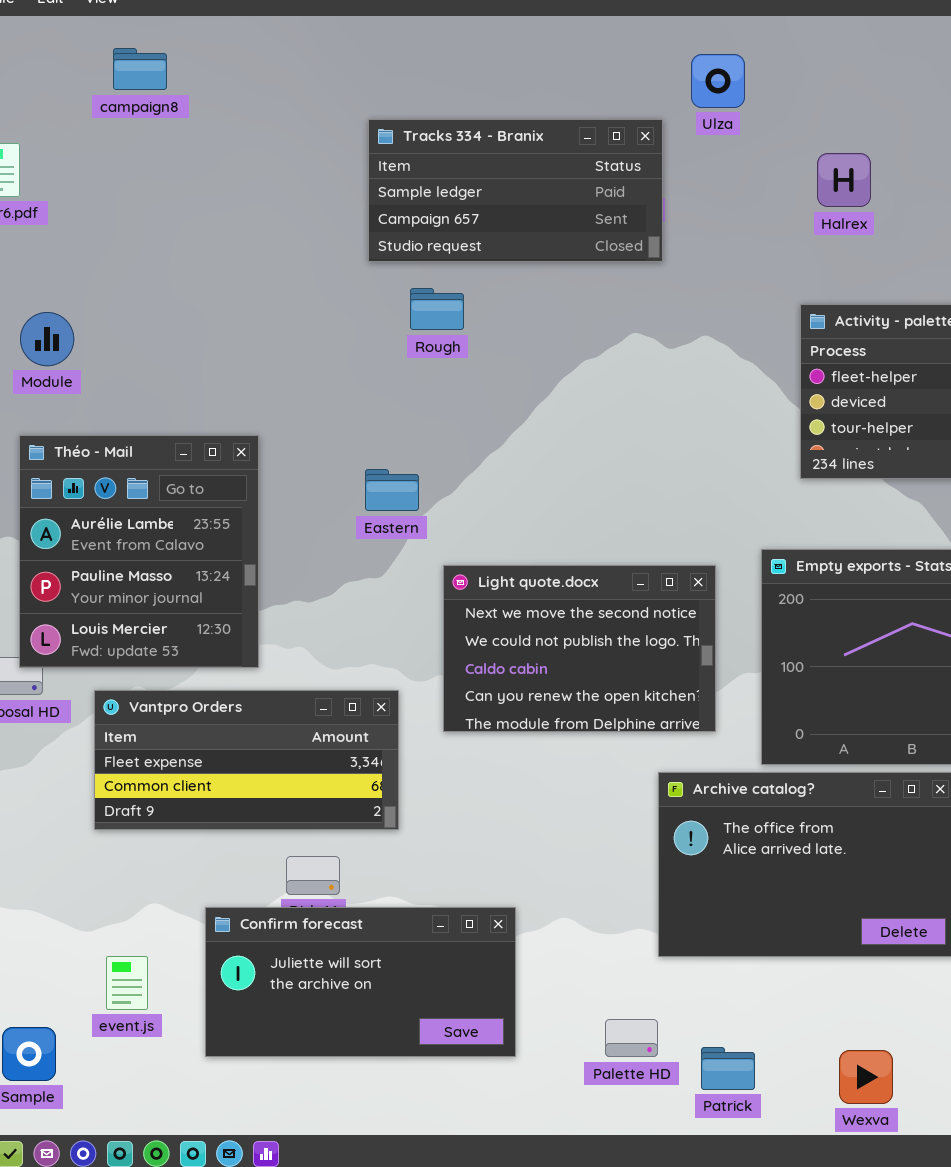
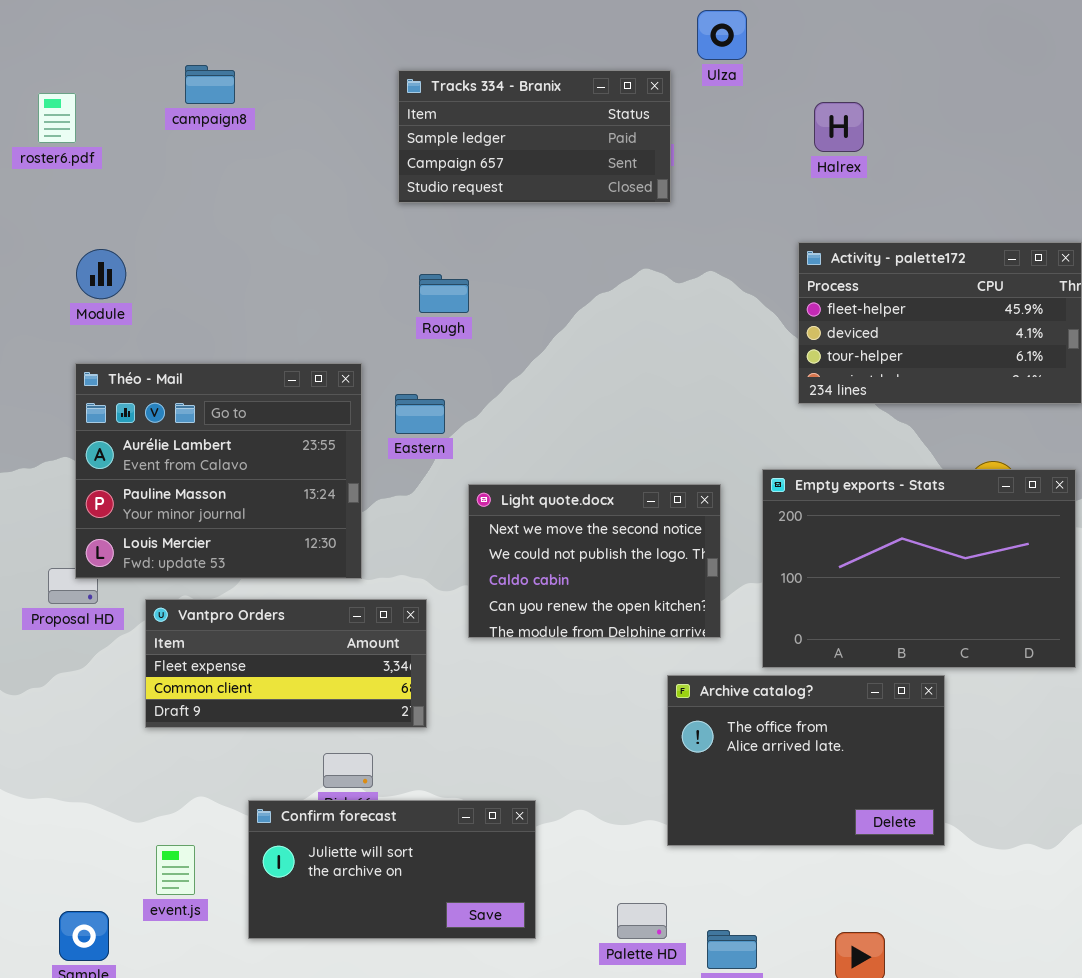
campaign8: [113,48,167,90] -> [185,65,235,104], moved
Rough: [410,288,464,330] -> [419,274,469,313], moved
Théo - Mail: [19,435,259,668] -> [75,363,362,579], resized

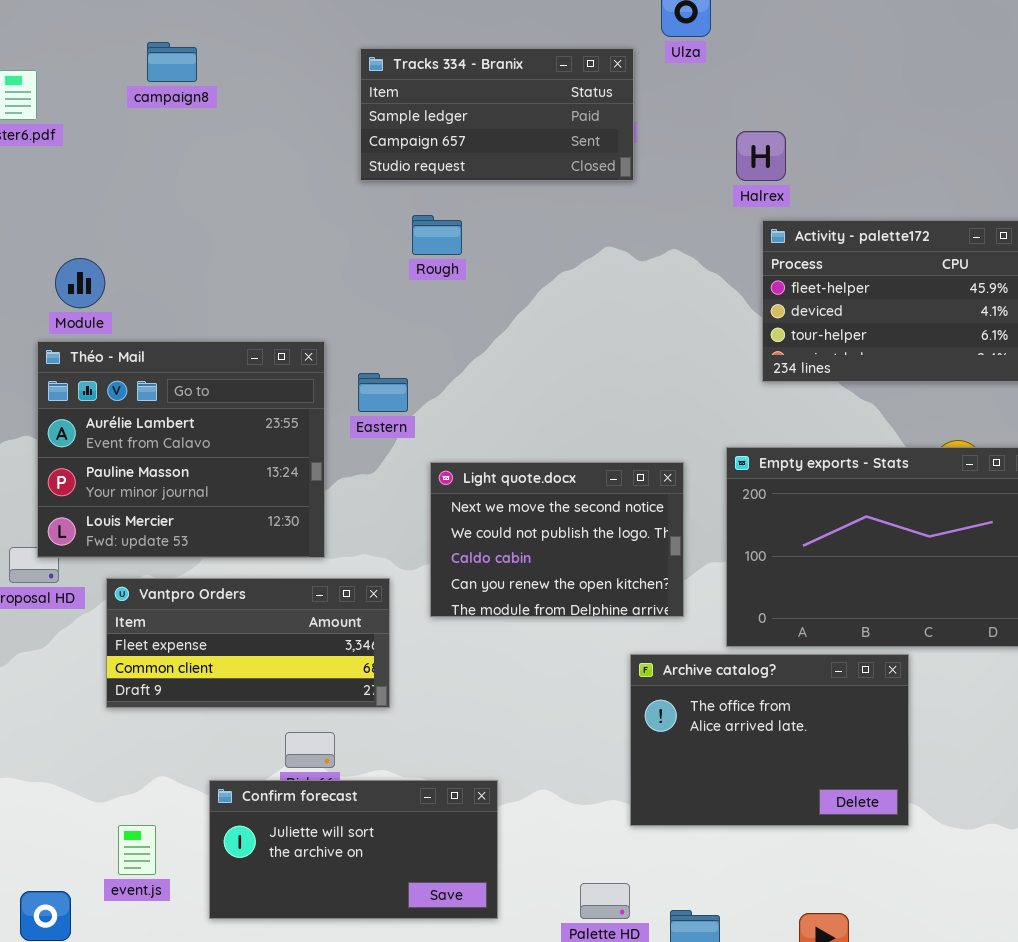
Halrex: [814,102,864,152] -> [736,131,786,181], moved
Module: [76,249,126,299] -> [55,258,105,308], moved
Rough: [419,274,469,313] -> [412,215,462,255], moved

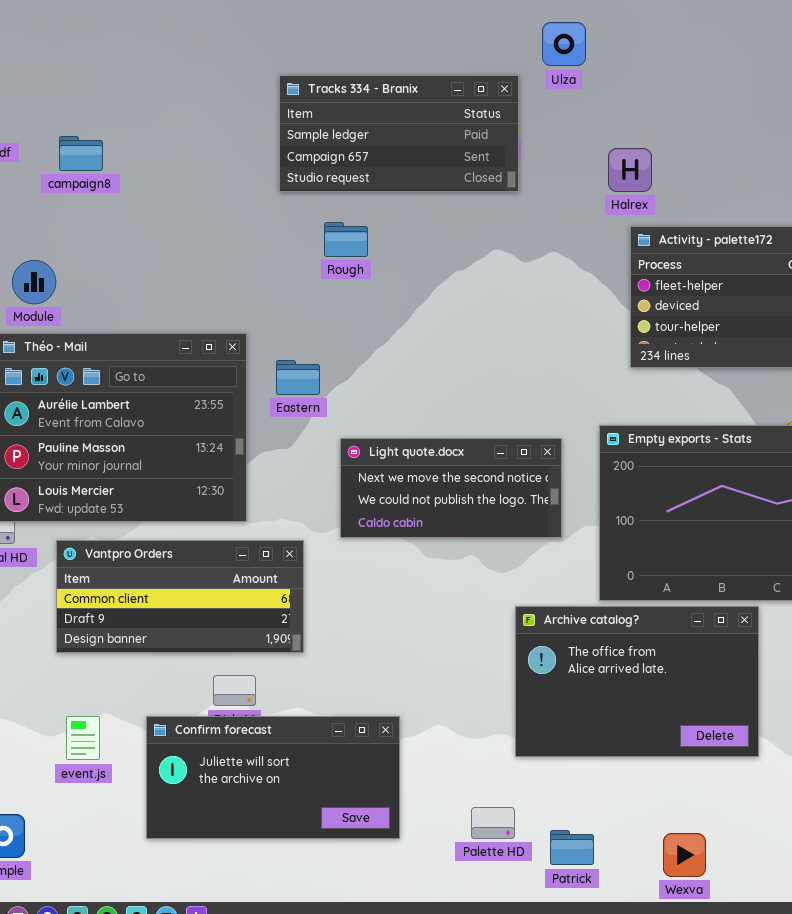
campaign8: [147,42,197,82] -> [59,136,103,171], moved
Light quote.docx: [430,462,684,617] -> [340,438,562,538], resized
Vantpro Orders: [106,578,390,708] -> [56,540,304,653], scrolled down 1 row
event.js: [118,825,156,875] -> [66,716,100,760], moved

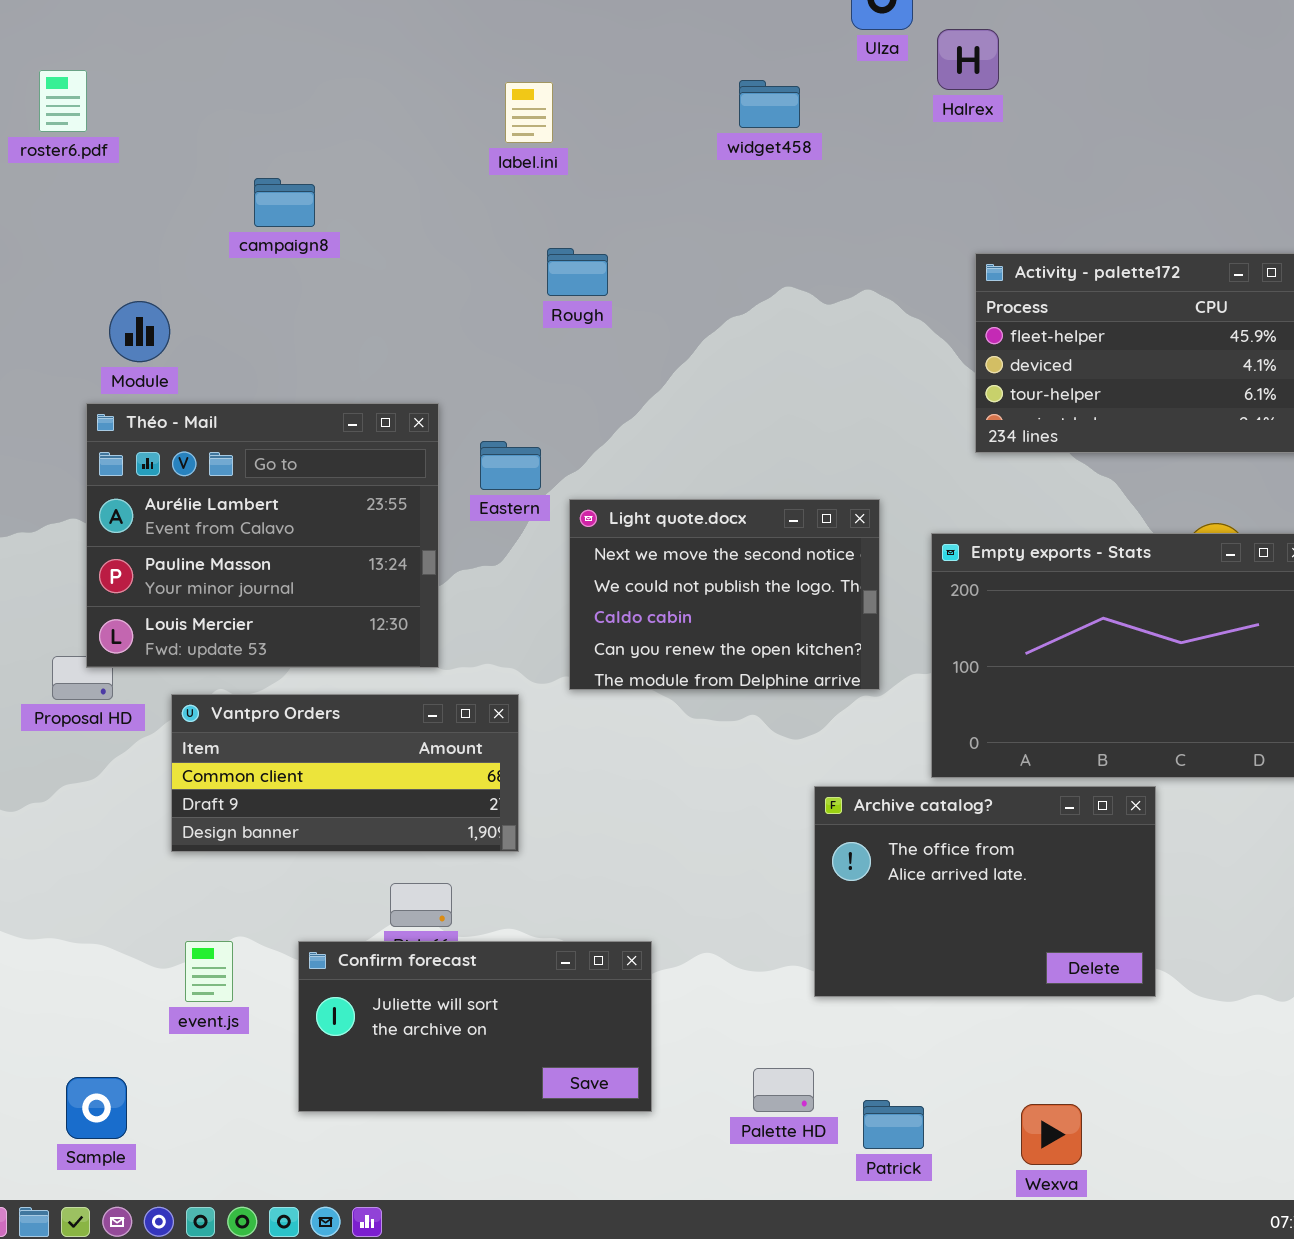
Tracks 334 - Branix: [279,75,519,192] -> none, closed
campaign8: [59,136,103,171] -> [254,178,315,227], moved
Halrex: [608,148,652,192] -> [937,29,999,90], moved
Light quote.docx: [340,438,562,538] -> [569,499,880,690], resized

